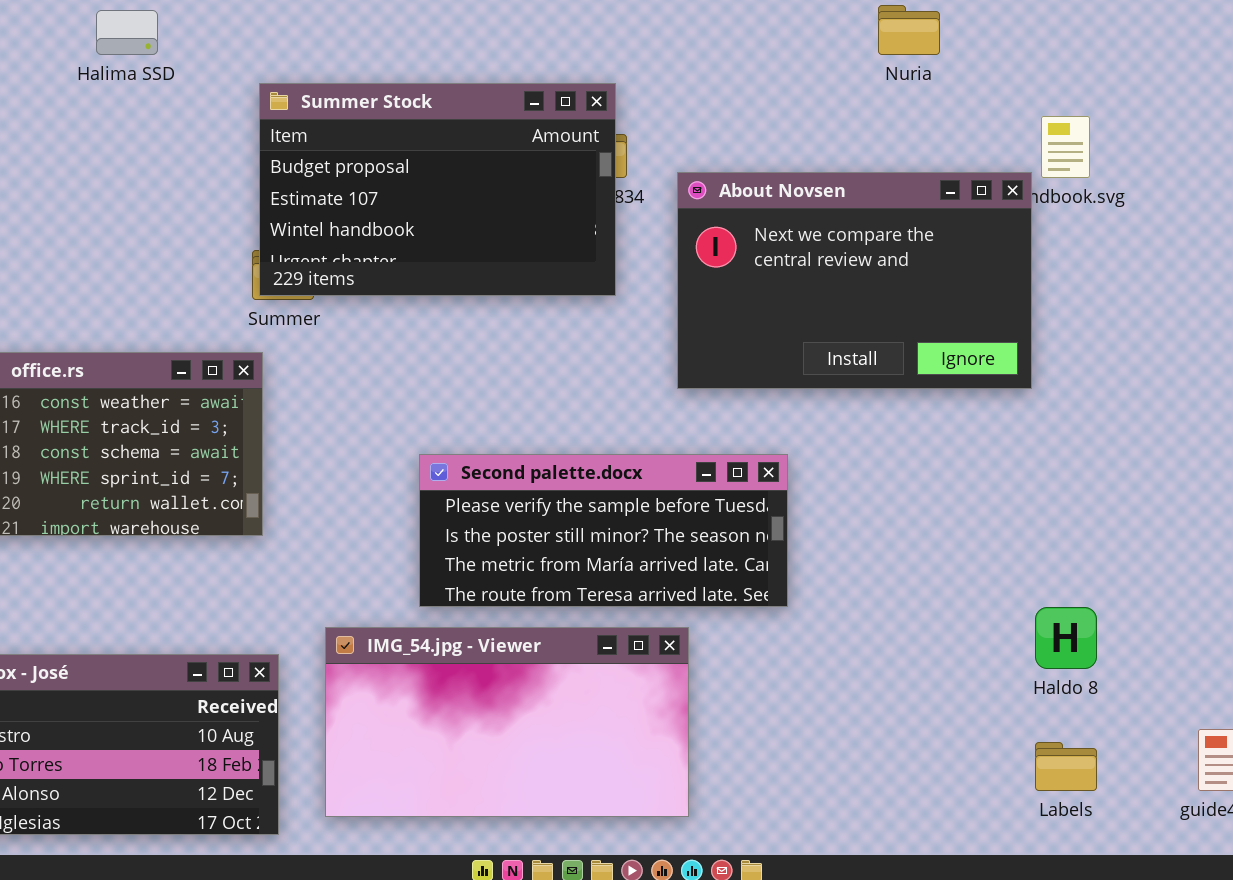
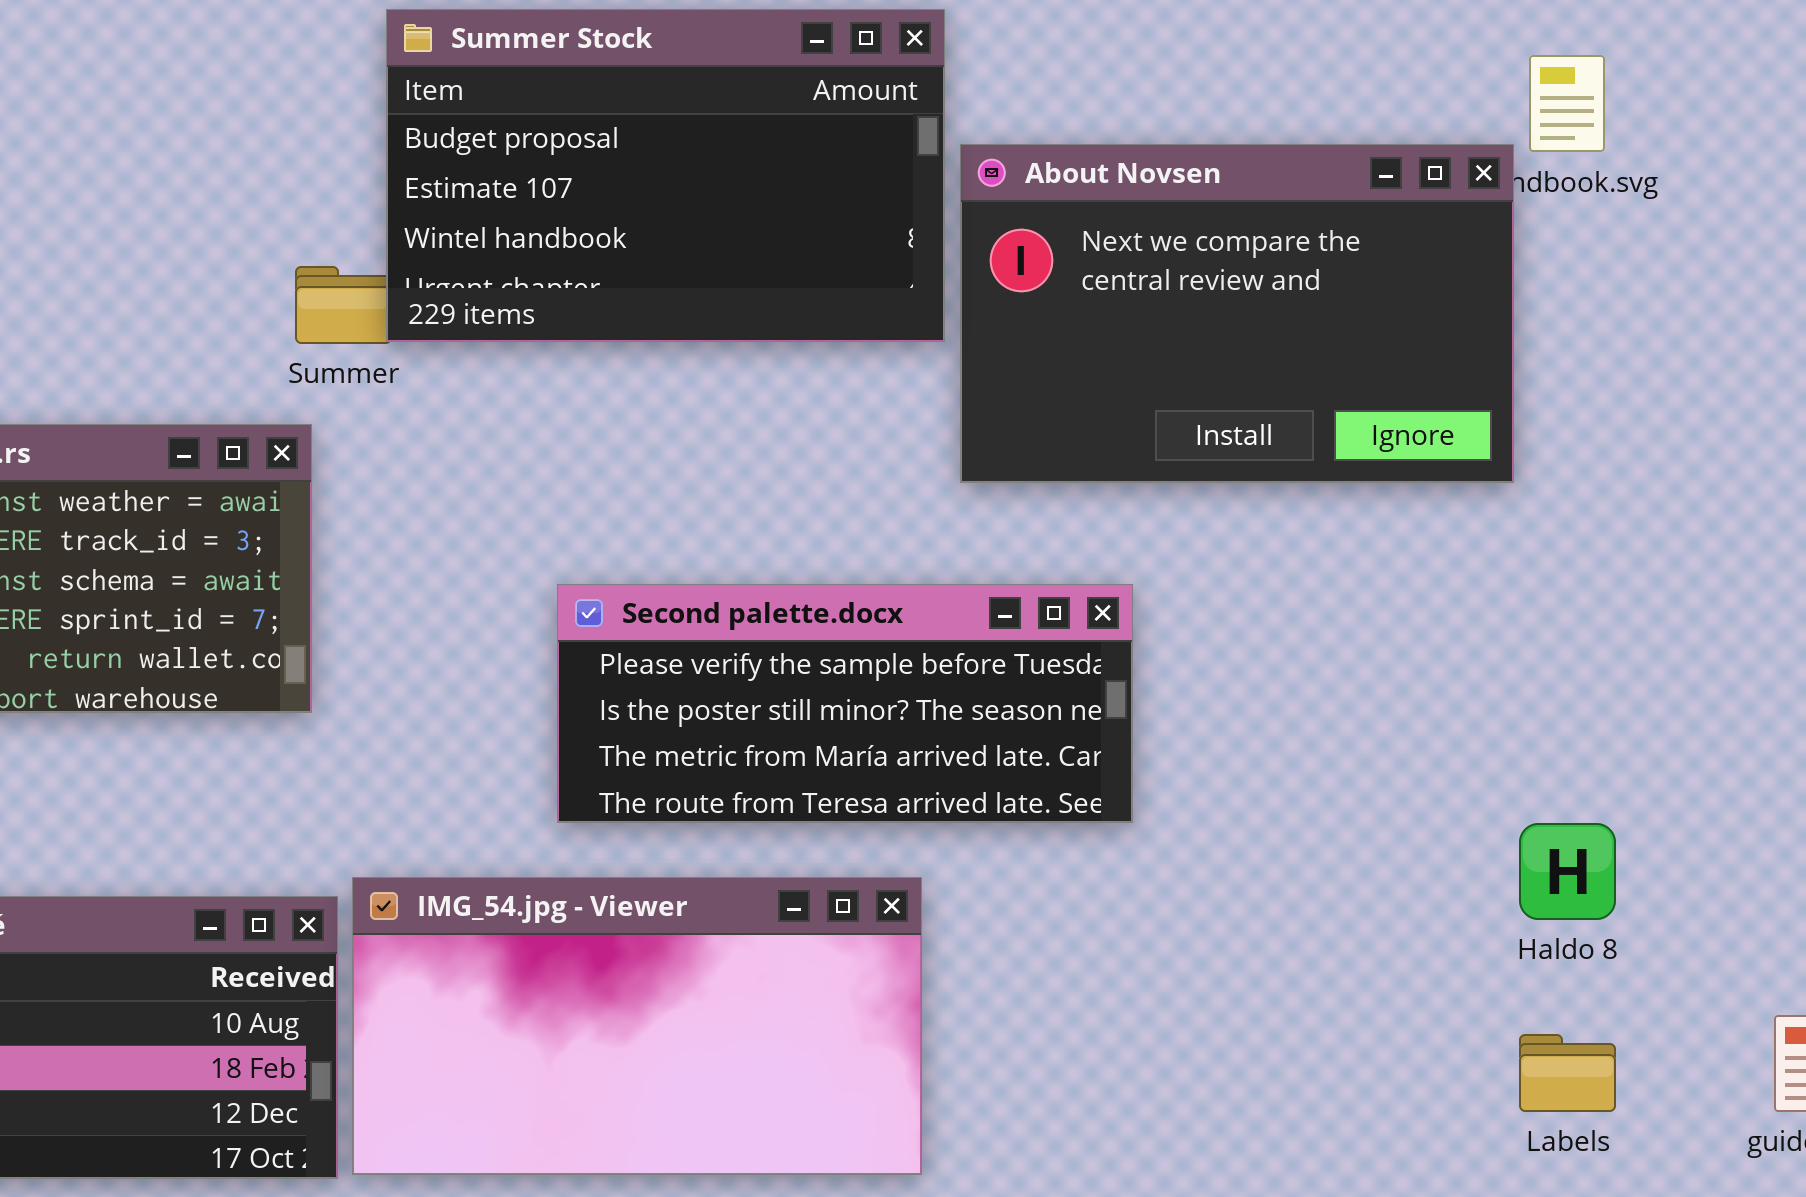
Summer Stock: [259,83,616,296] -> [386,9,945,342], moved
IMG_54.jpg - Viewer: [325,627,689,817] -> [352,877,922,1175], moved

